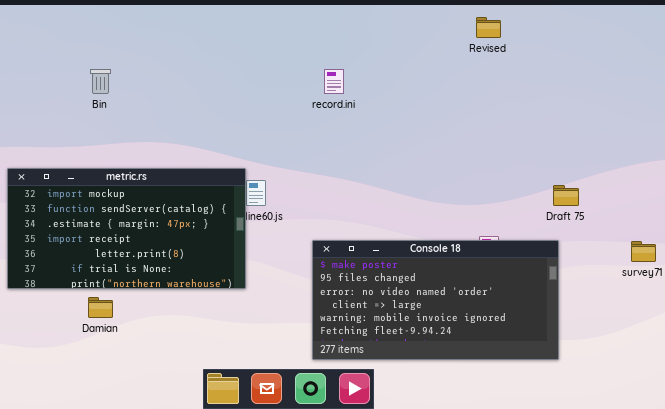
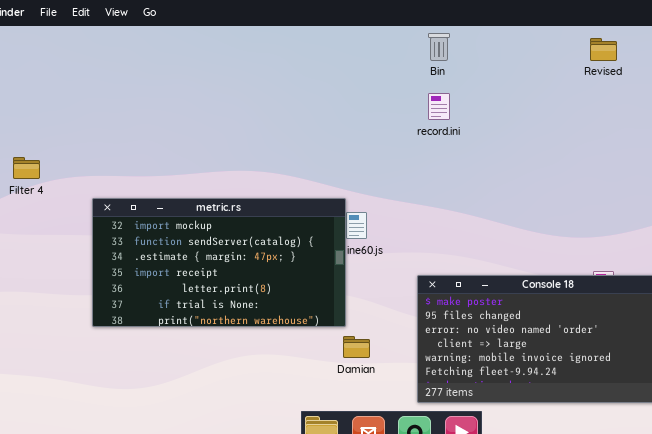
Bin: [90,69,111,94] -> [428,33,450,61], moved
Damian: [88,297,113,318] -> [343,336,370,358], moved

